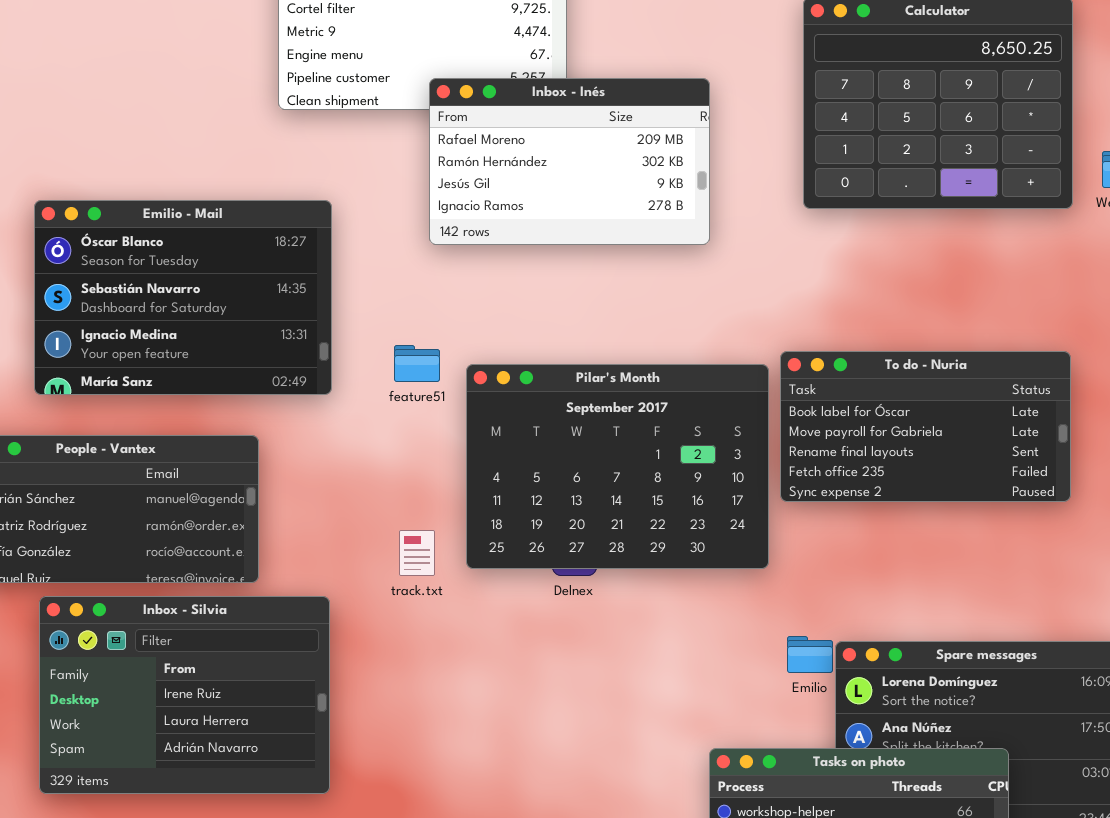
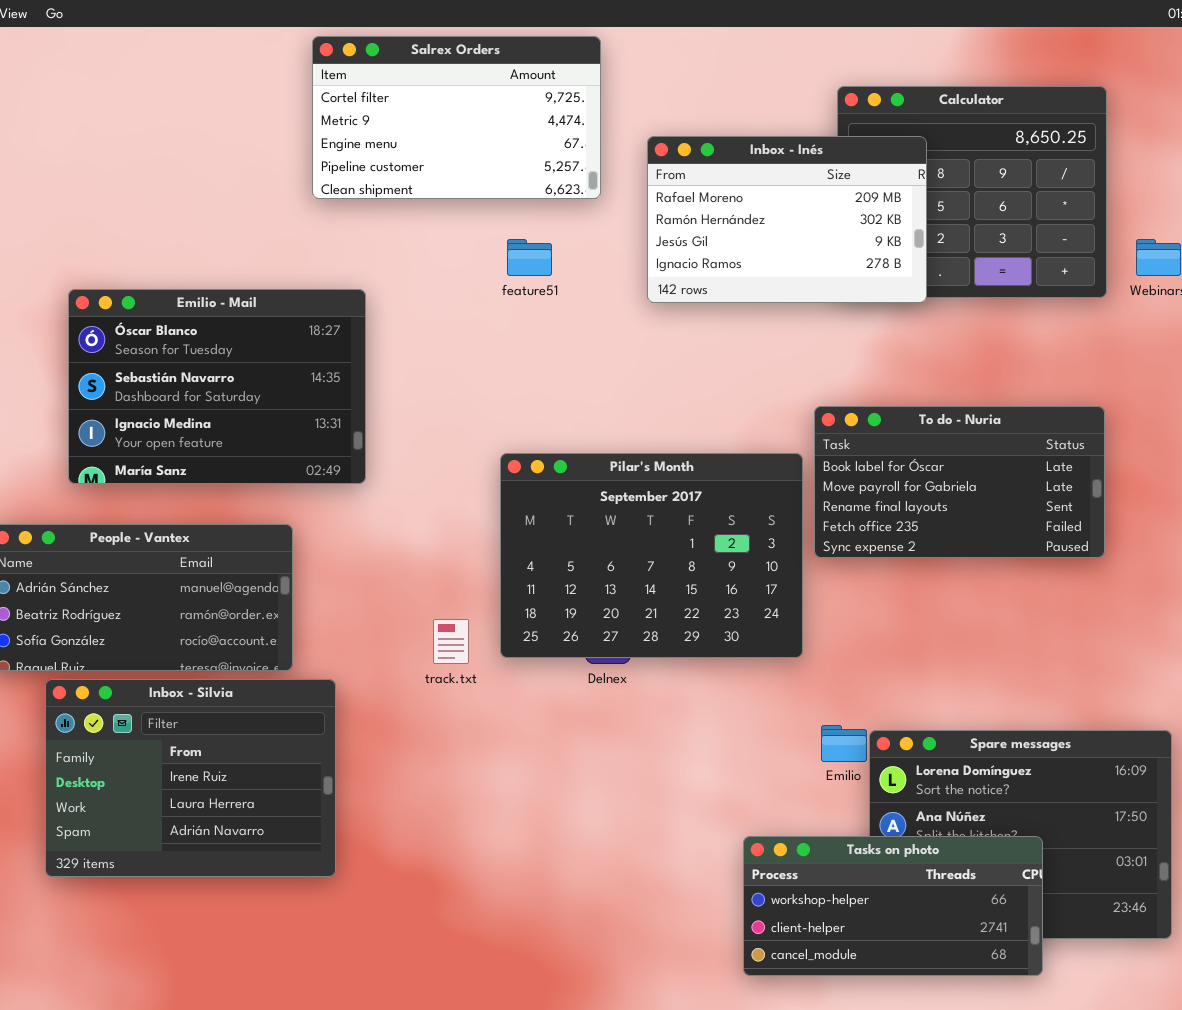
Inbox - Inés: [429,78,710,245] -> [647,136,927,303], moved
feature51: [394,345,440,382] -> [507,239,552,276], moved
To do - Nuria: [780,351,1071,502] -> [814,406,1105,558], moved
Inbox - Silvia: [39,596,330,794] -> [45,679,336,877], moved

